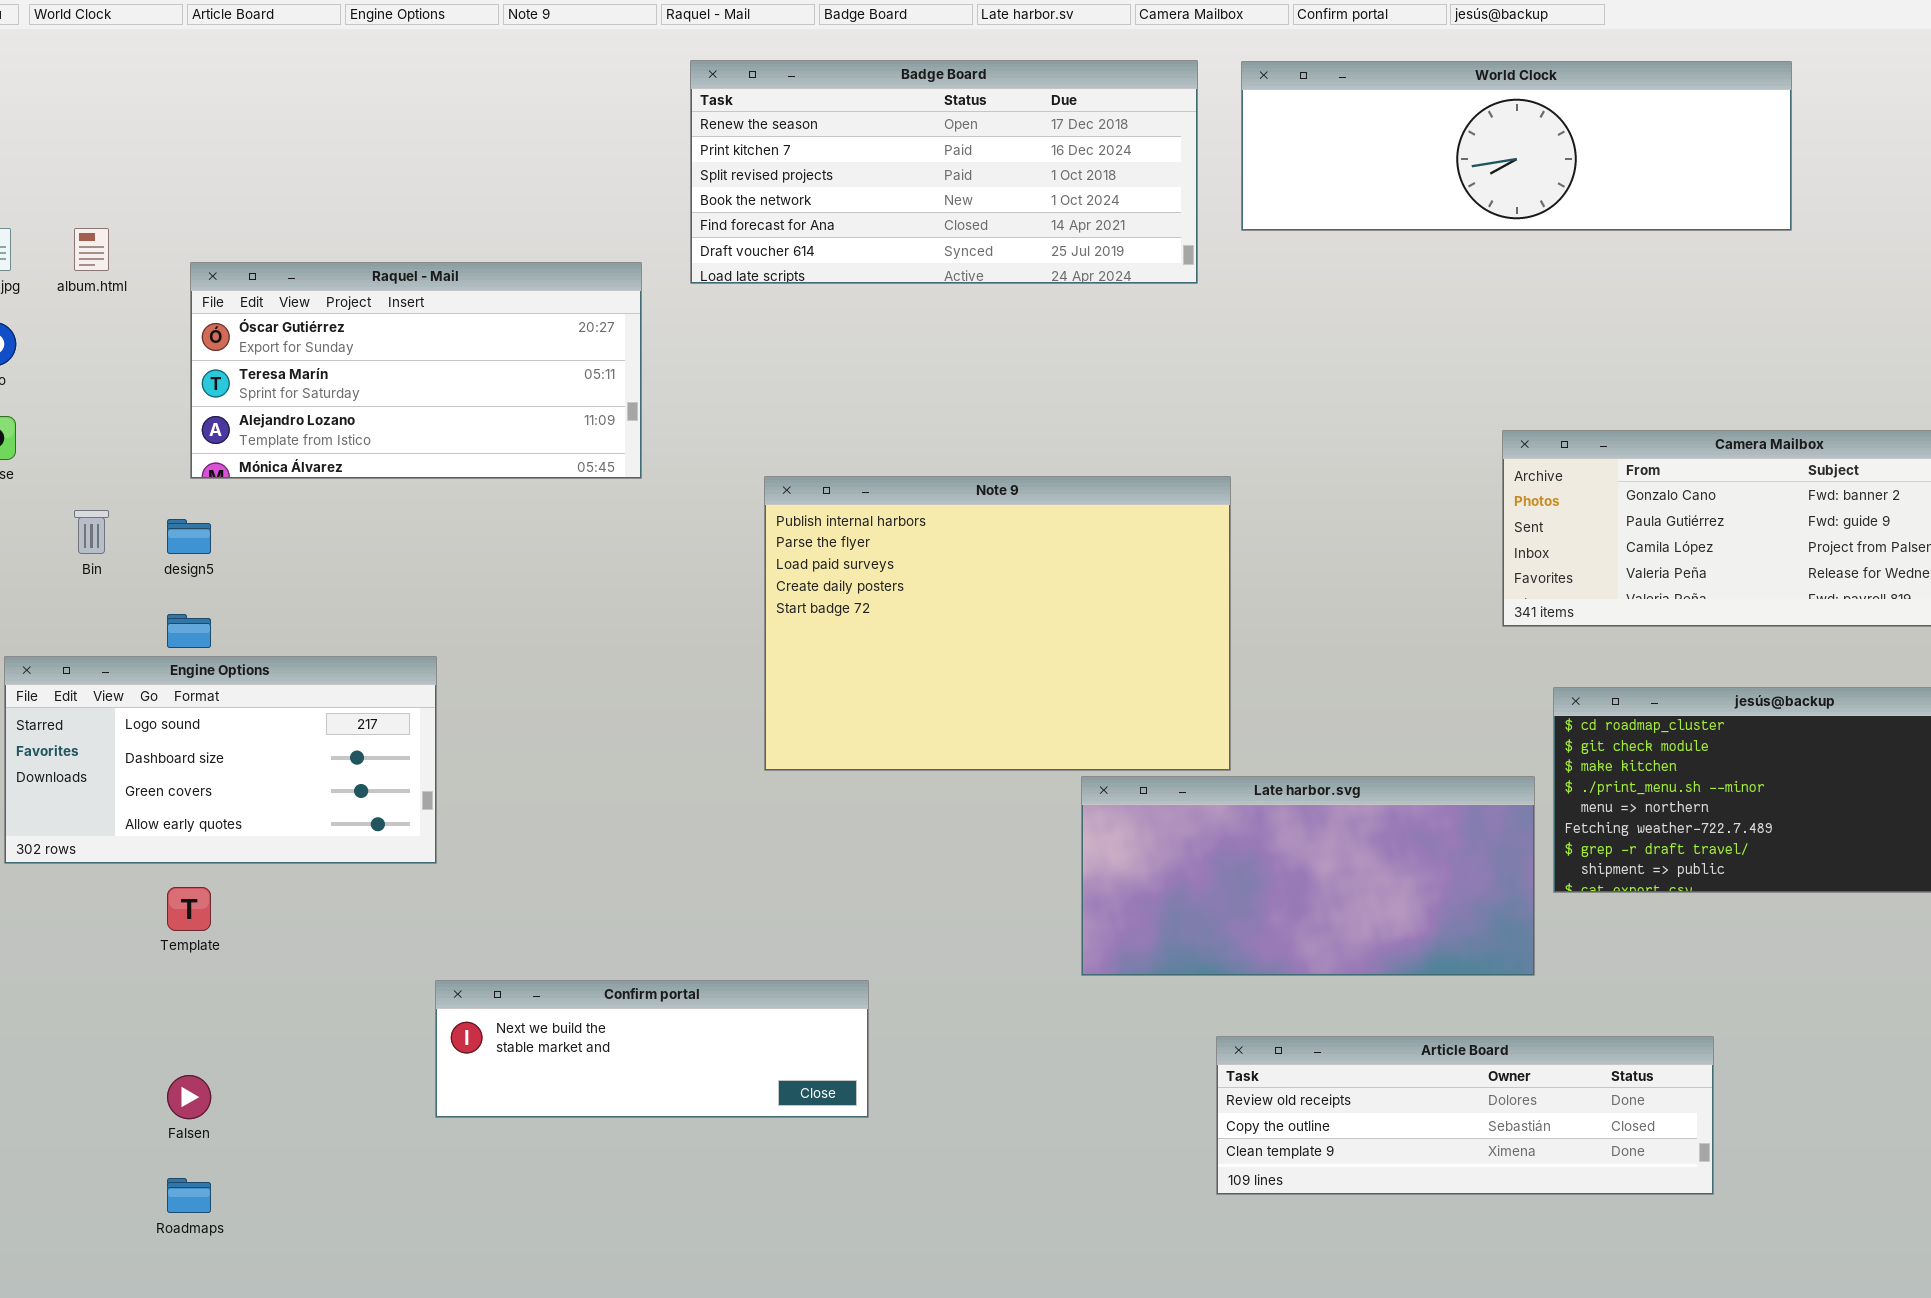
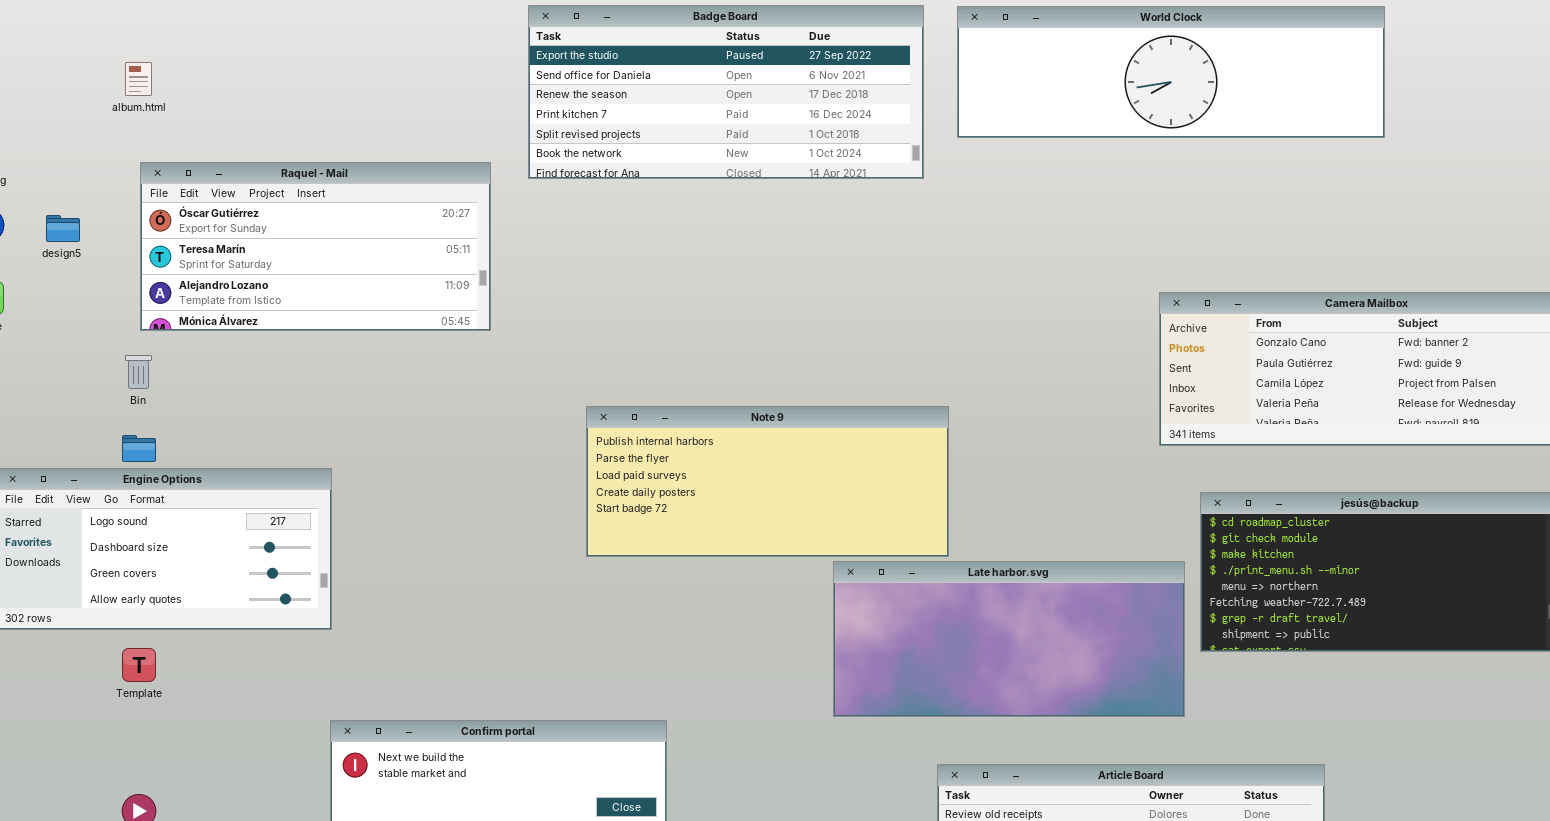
Badge Board: [690,60,1198,284] -> [528,5,924,179], scrolled up 2 rows
album.html: [74,228,109,271] -> [125,62,152,96], moved
Note 9: [764,476,1231,771] -> [586,406,949,557], resized
Bin: [74,510,109,554] -> [125,355,152,389], moved
design5: [167,519,211,554] -> [46,215,80,242], moved

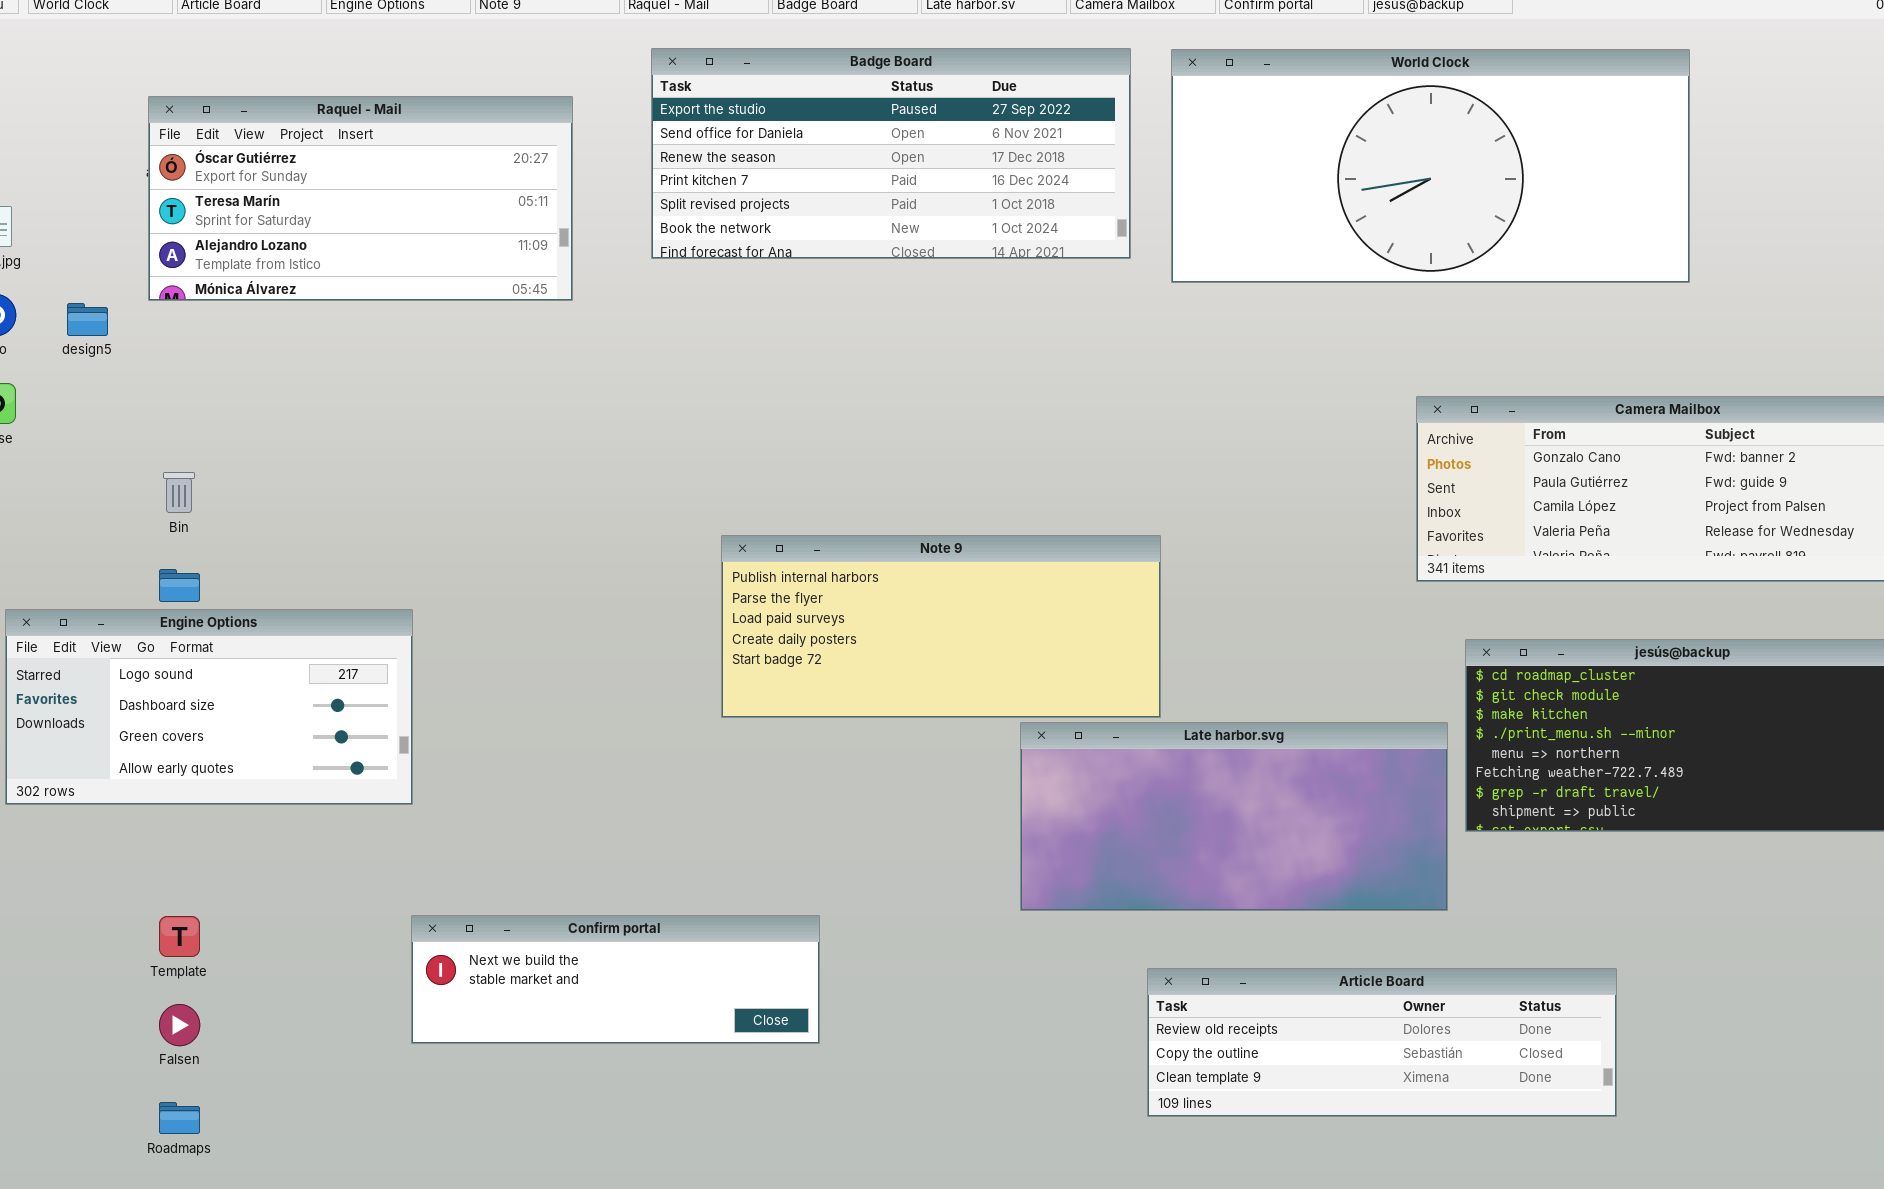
World Clock: [957,6,1385,138] -> [1171,49,1690,283], resized
Raquel - Mail: [140,162,491,331] -> [148,96,573,301], moved
Template: [122,648,156,682] -> [159,916,200,957], moved

